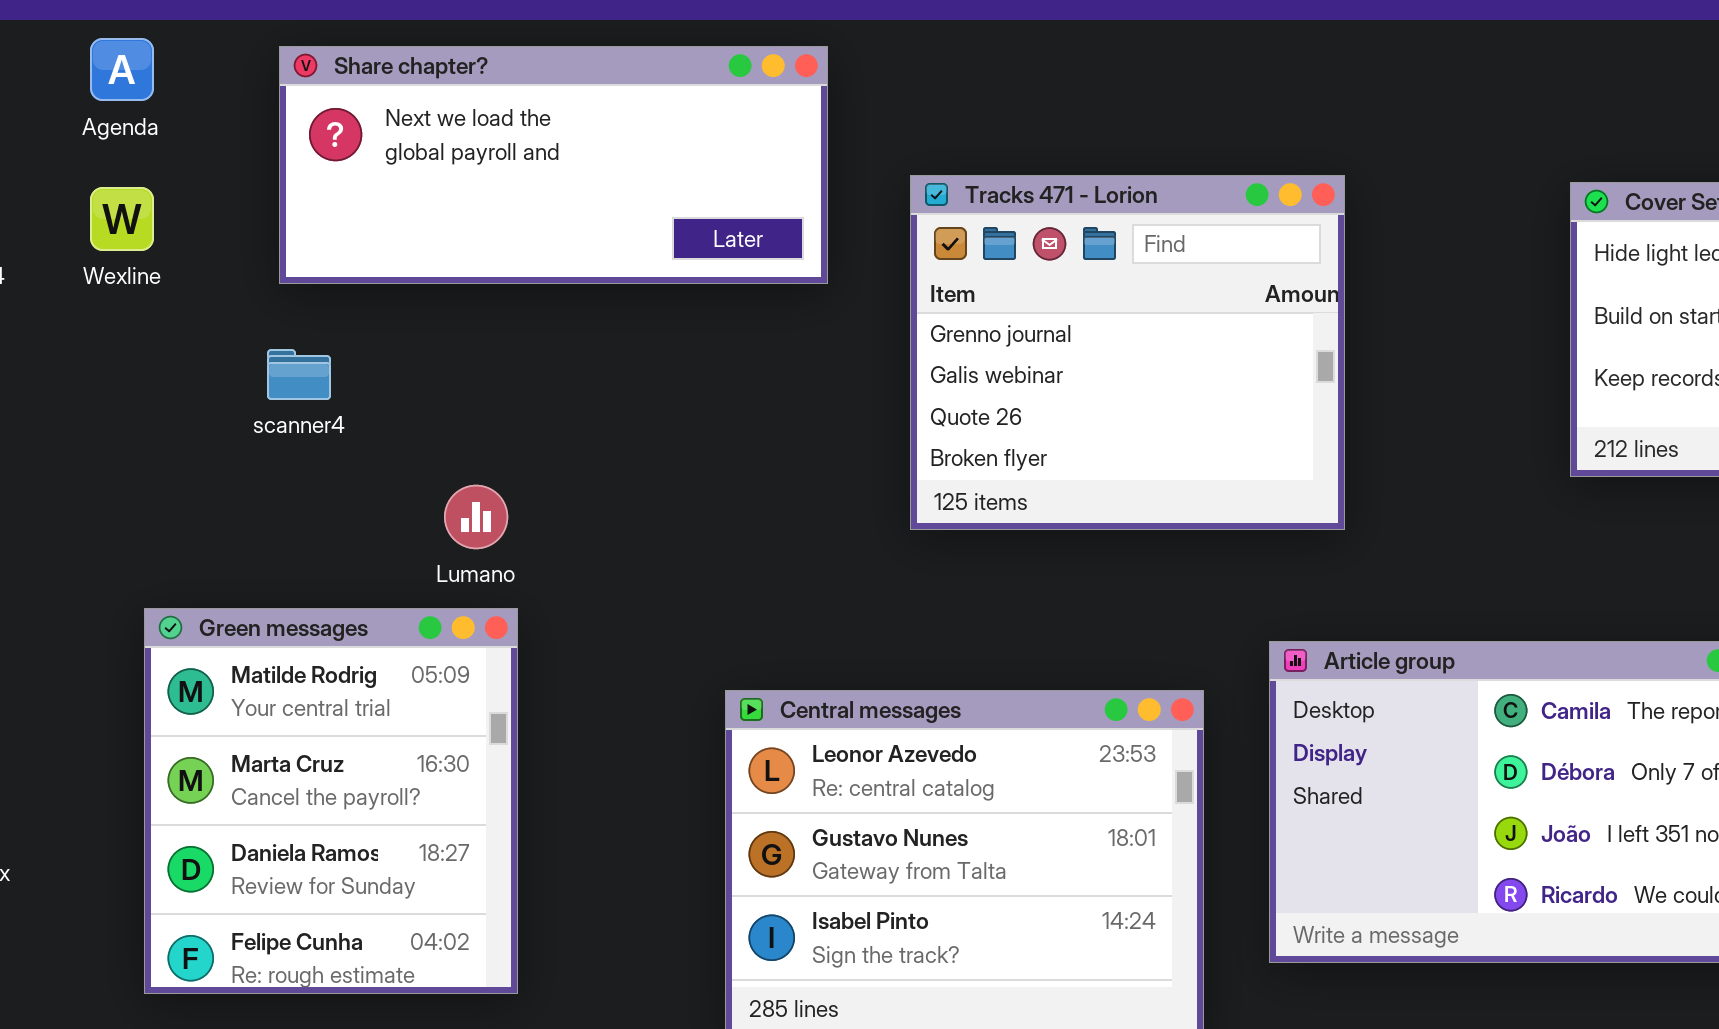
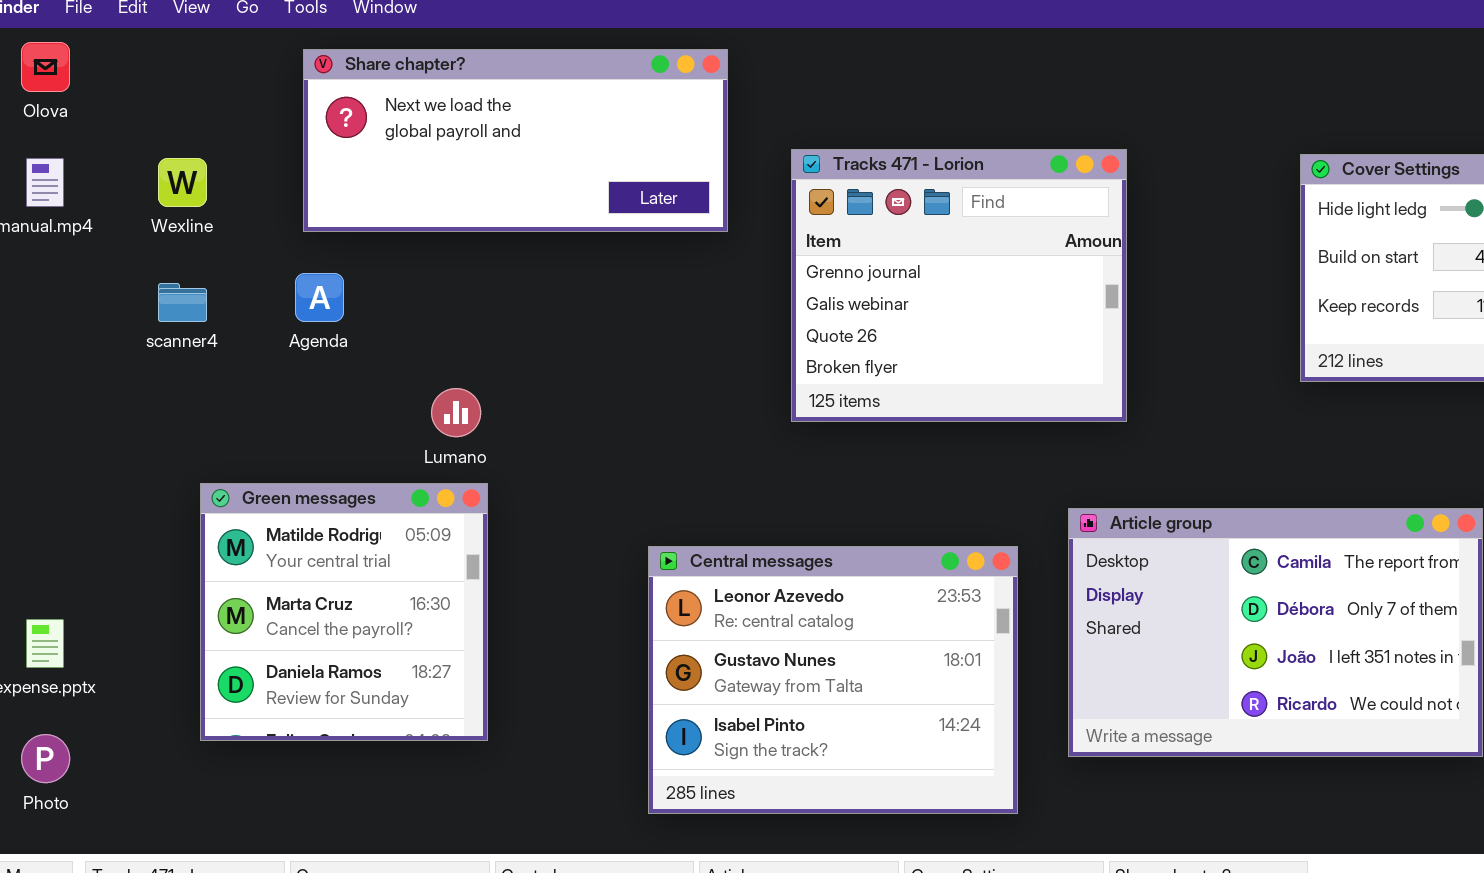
Agenda: [90,38,154,101] -> [295,273,344,322], moved
scanner4: [267,349,331,400] -> [158,283,207,322], moved
Green messages: [144,608,518,994] -> [200,483,488,741], resized

